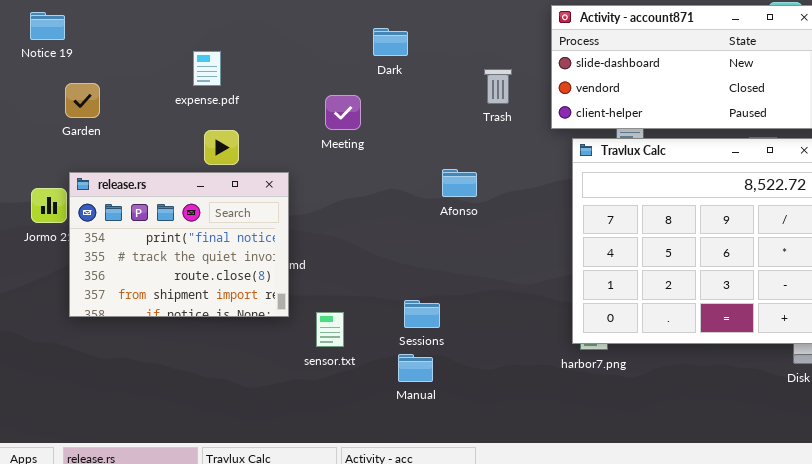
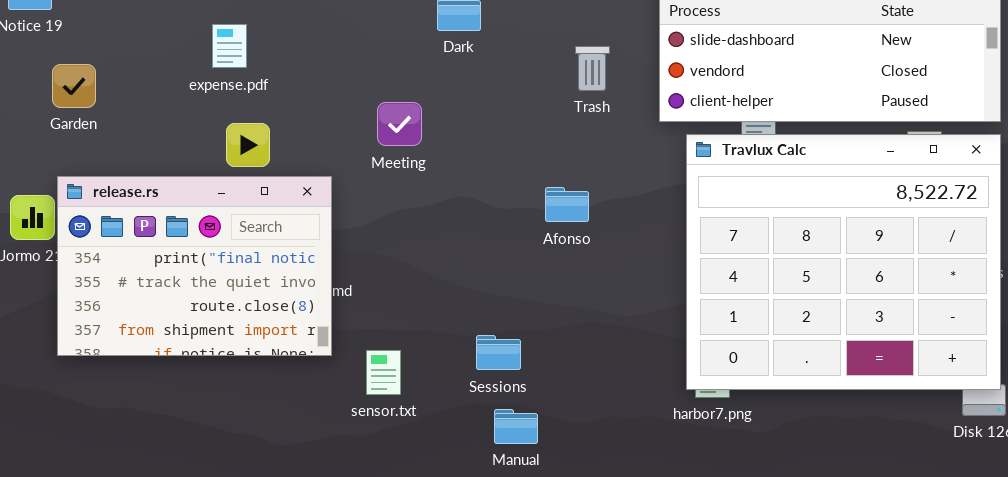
Meeting: [325,95,361,130] -> [377,102,422,146], moved
Afonso: [442,169,477,197] -> [545,187,589,222], moved
Manual: [398,354,433,382] -> [494,409,538,444], moved

